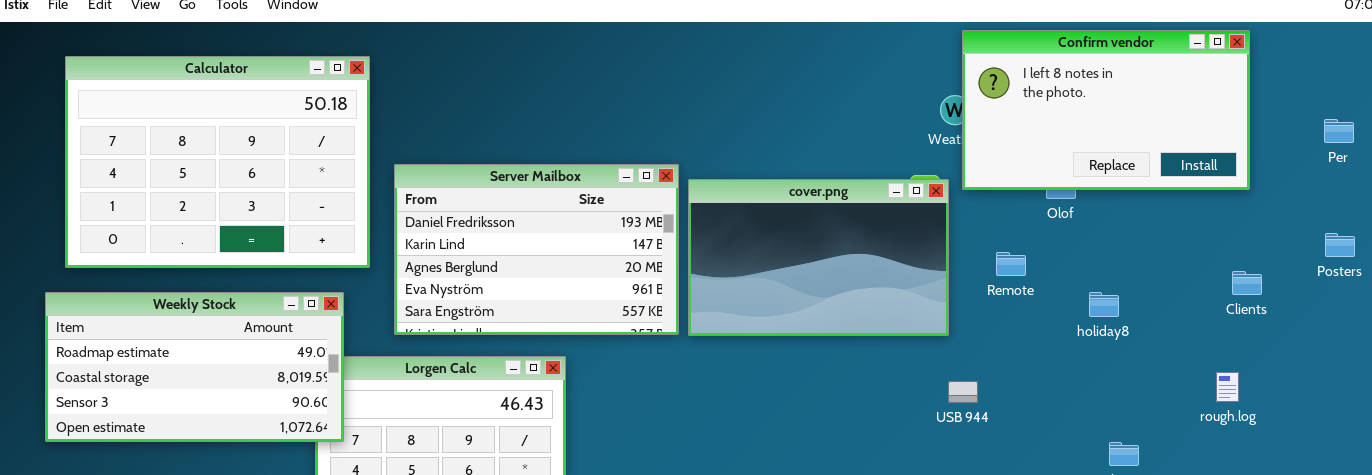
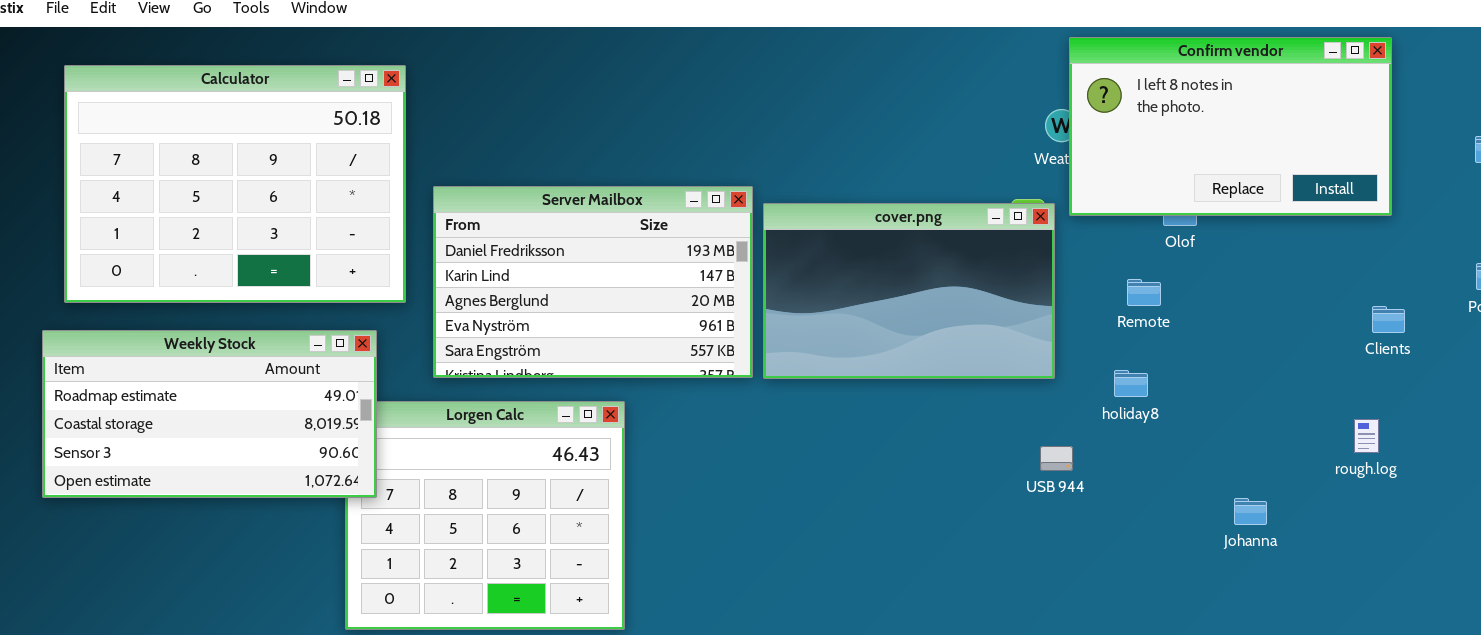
Remote: [996,252,1026,276] -> [1127,279,1161,306], moved
holiday8: [1089,292,1119,317] -> [1114,370,1148,397], moved
USB 944: [948,381,978,403] -> [1040,446,1073,471], moved

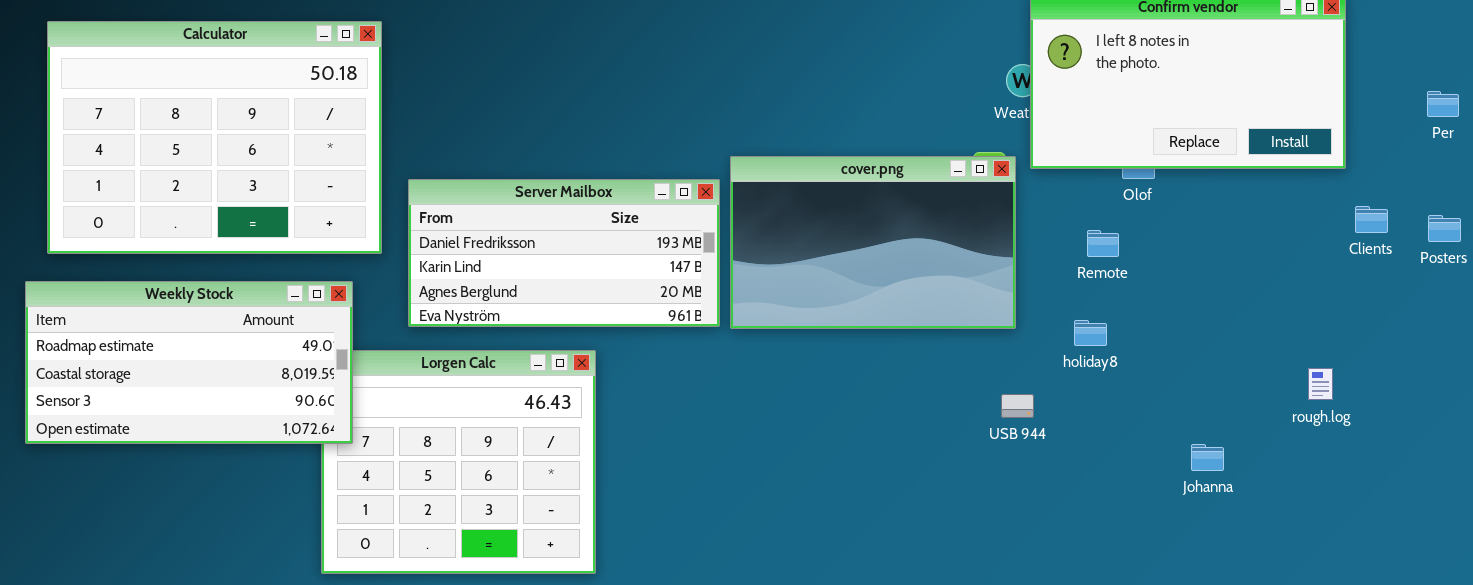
Server Mailbox: [433,186,753,378] -> [408,179,720,327], resized
Clients: [1372,306,1405,333] -> [1355,206,1388,233], moved

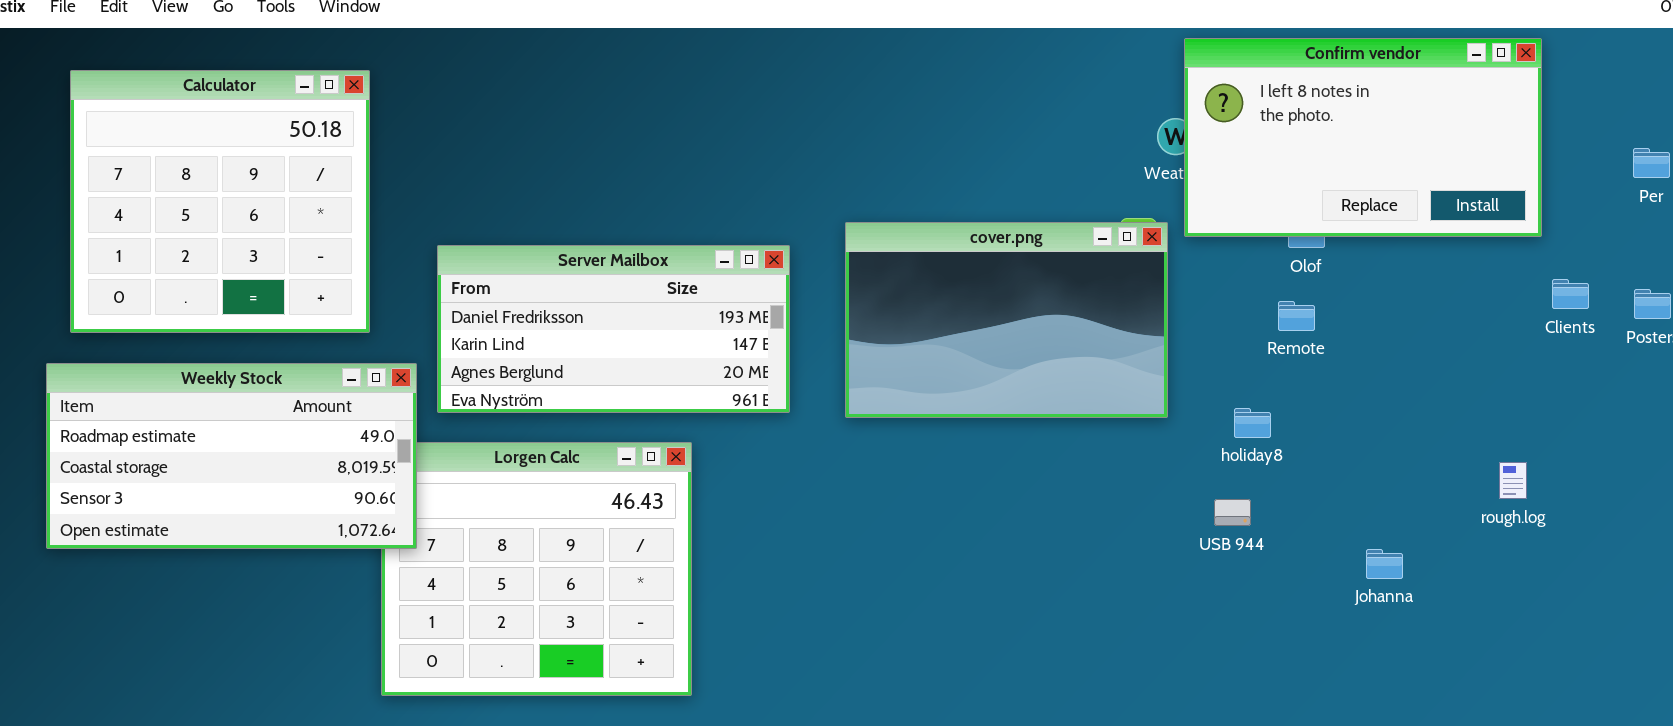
Calculator: [47,21,382,254] -> [70,70,370,333], resized
Server Mailbox: [408,179,720,327] -> [437,245,790,413], moved
Remote: [1087,230,1119,257] -> [1278,301,1315,331], moved
USB 944: [1001,394,1034,418] -> [1214,499,1251,526], moved

